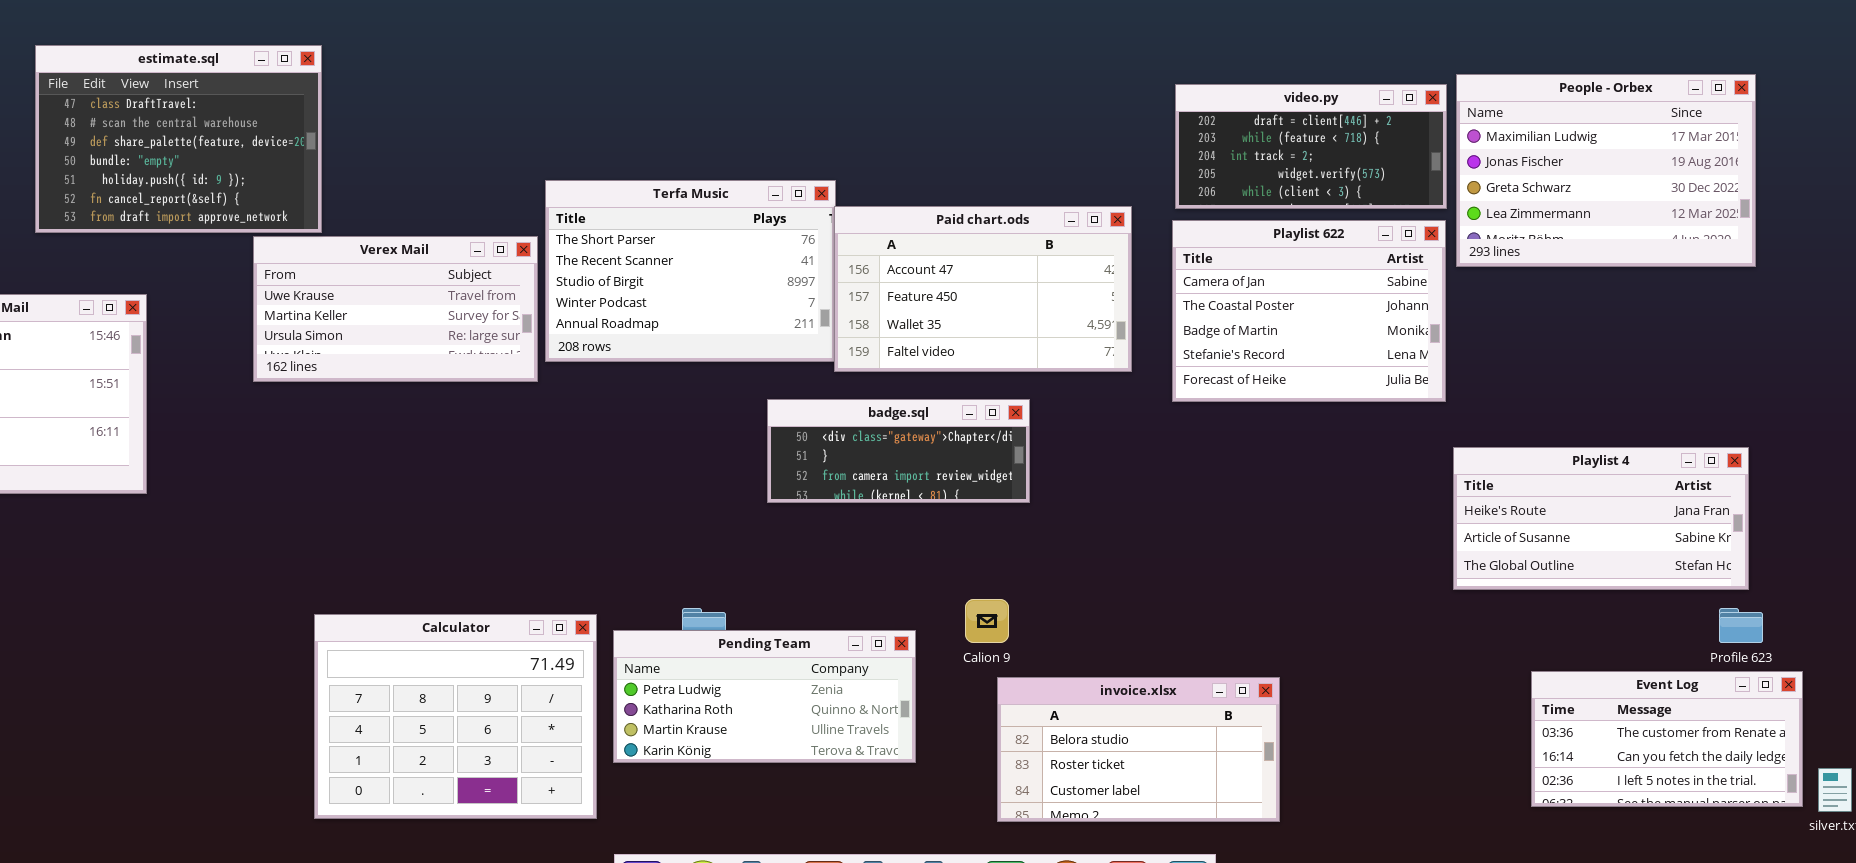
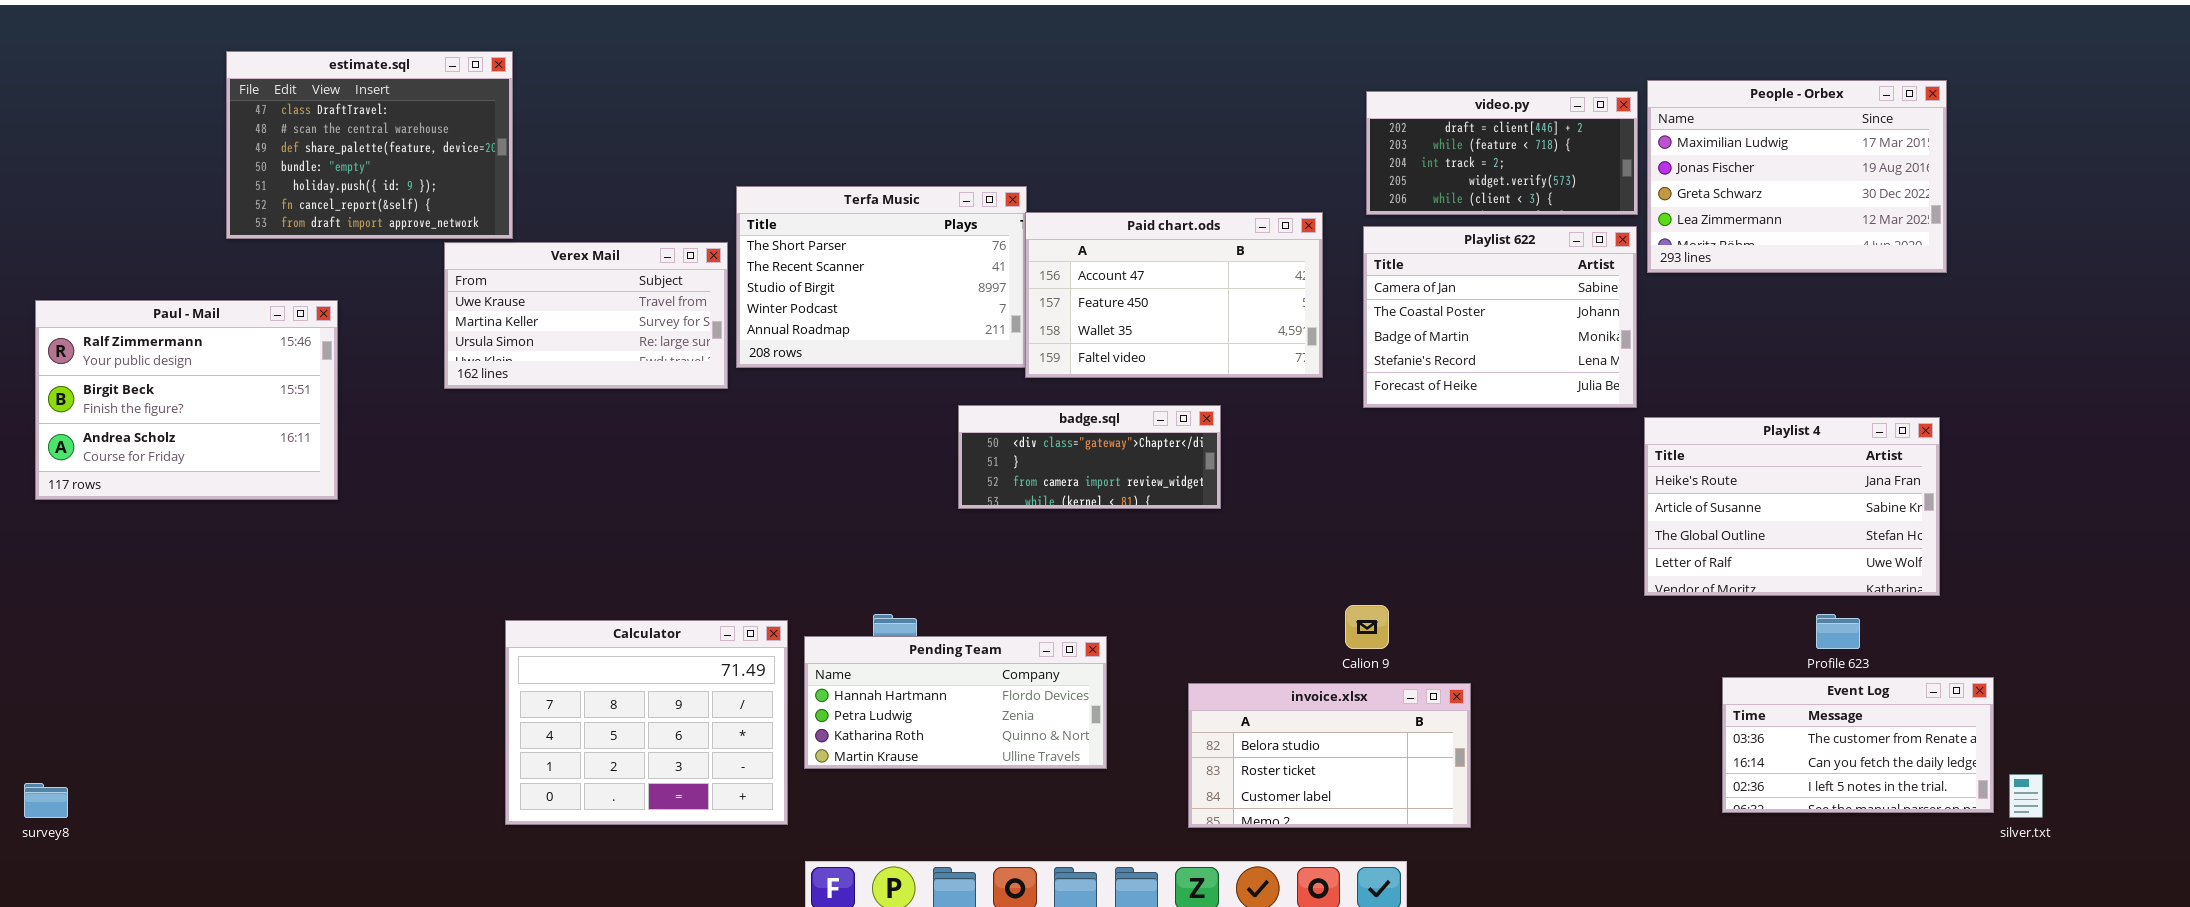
Playlist 4: [1453,447,1749,590] -> [1644,417,1940,596], resized
Calion 9: [965,599,1009,643] -> [1345,605,1389,649], moved
Profile 623: [1719,608,1763,643] -> [1816,614,1860,649], moved
Pending Team: [613,630,916,763] -> [804,636,1107,769], scrolled up 1 row

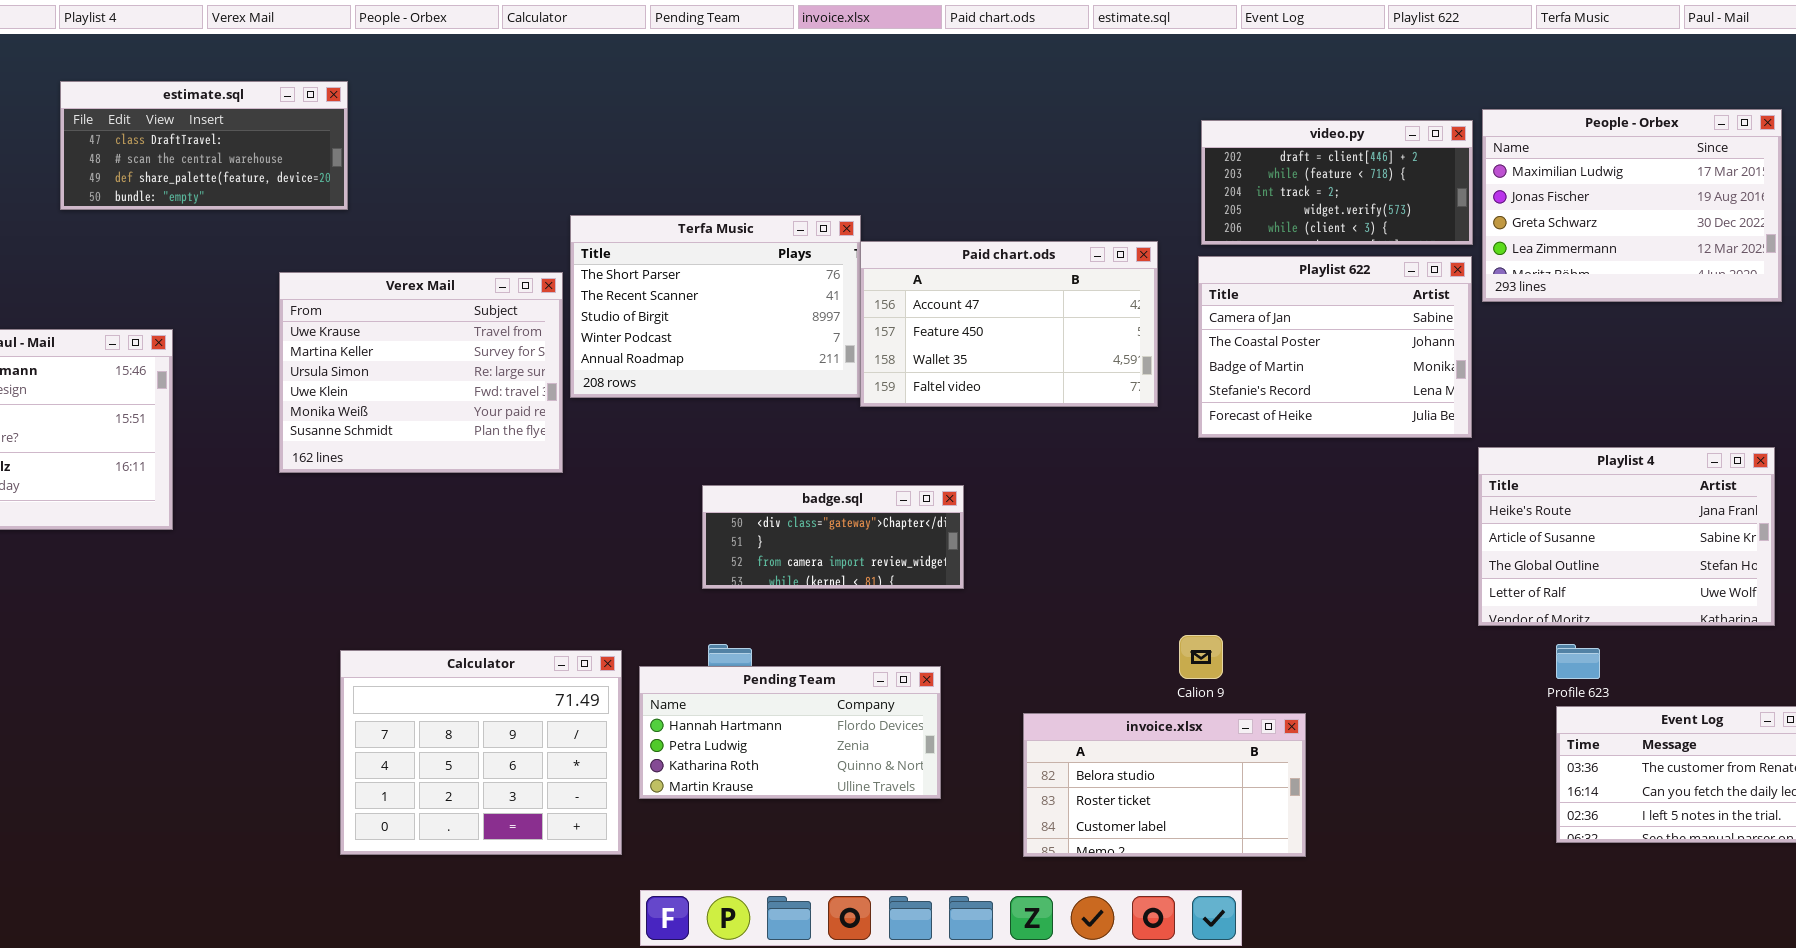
estimate.sql: [226,51,513,239] -> [60,81,348,210], resized
Verex Mail: [444,242,728,389] -> [279,272,563,473], resized
badge.sql: [958,405,1221,509] -> [702,485,964,589], moved
Profile 623: [1816,614,1860,649] -> [1556,644,1600,679], moved

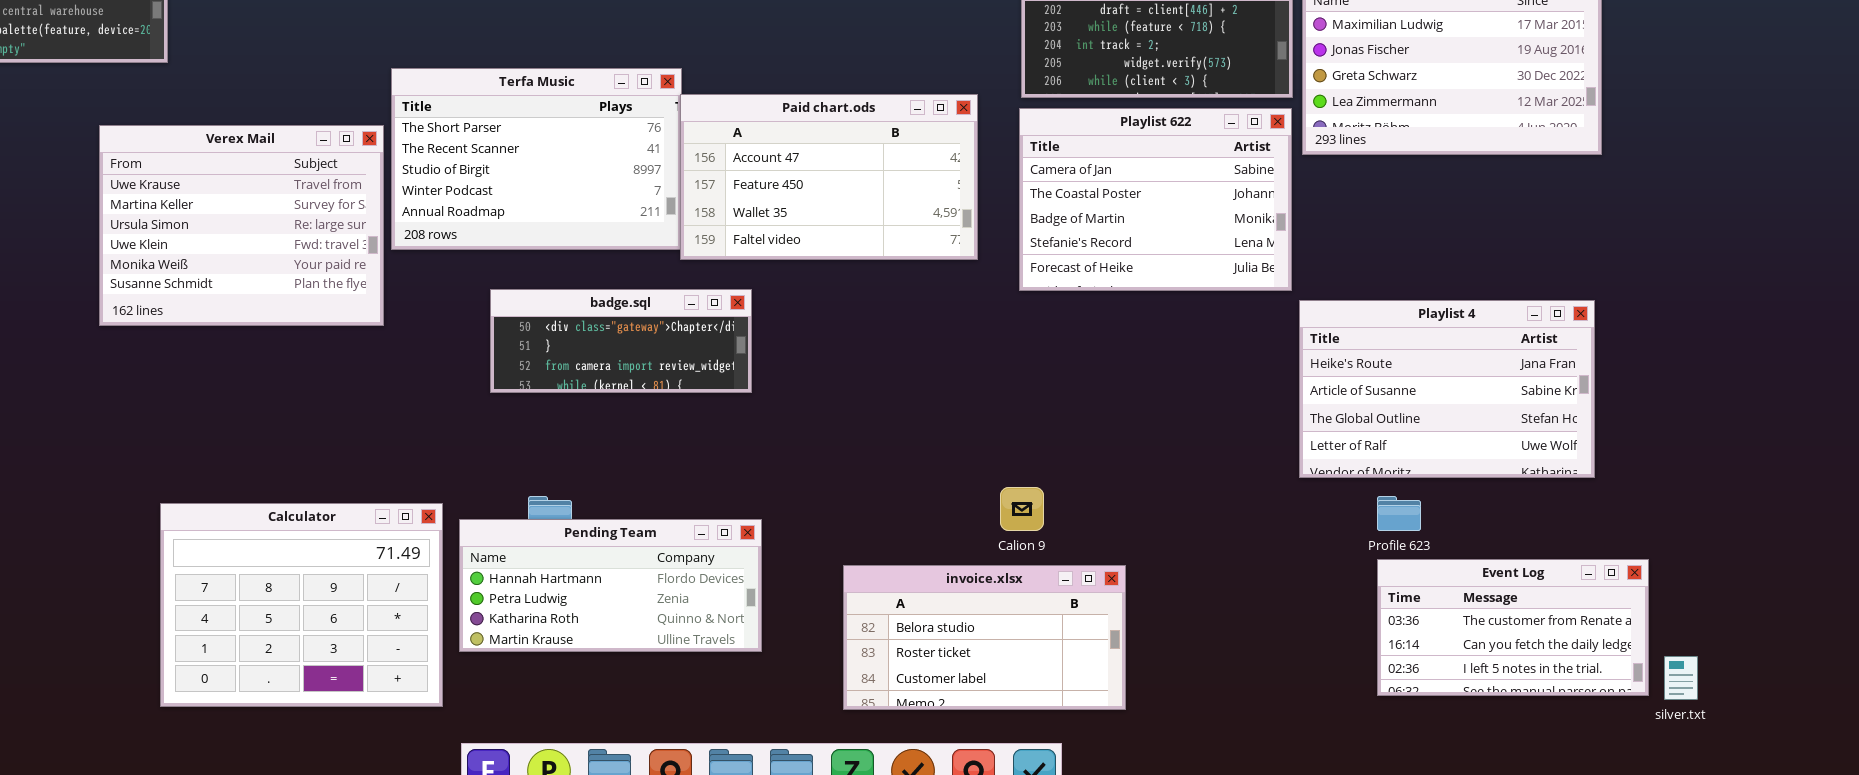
badge.sql: [702,485,964,589] -> [490,289,752,393], moved

